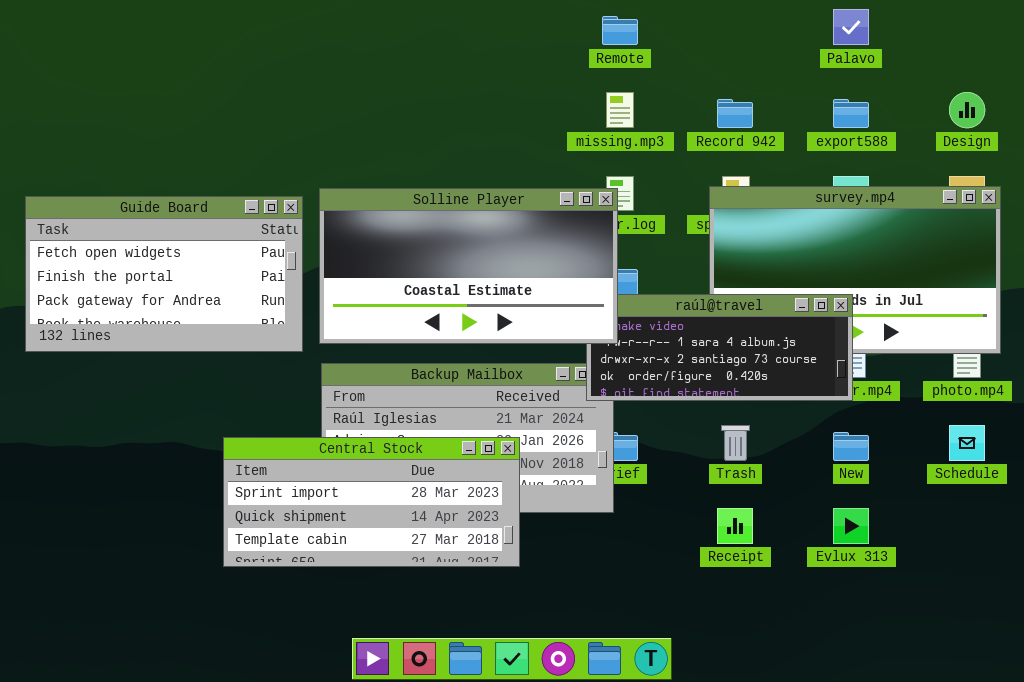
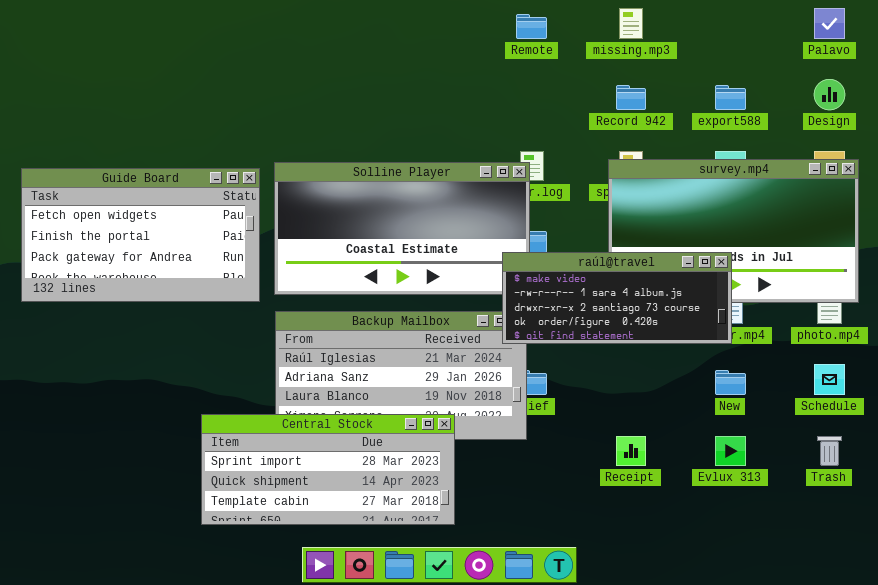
Palavo: [833,9,869,45] -> [814,8,845,39], moved
missing.mp3: [606,92,634,128] -> [619,8,643,39], moved
raúl@travel: [586,294,853,401] -> [502,252,732,344], raised
Trash: [721,425,750,461] -> [817,436,842,466], moved
Central Stock: [223,437,520,567] -> [201,414,455,525], moved

